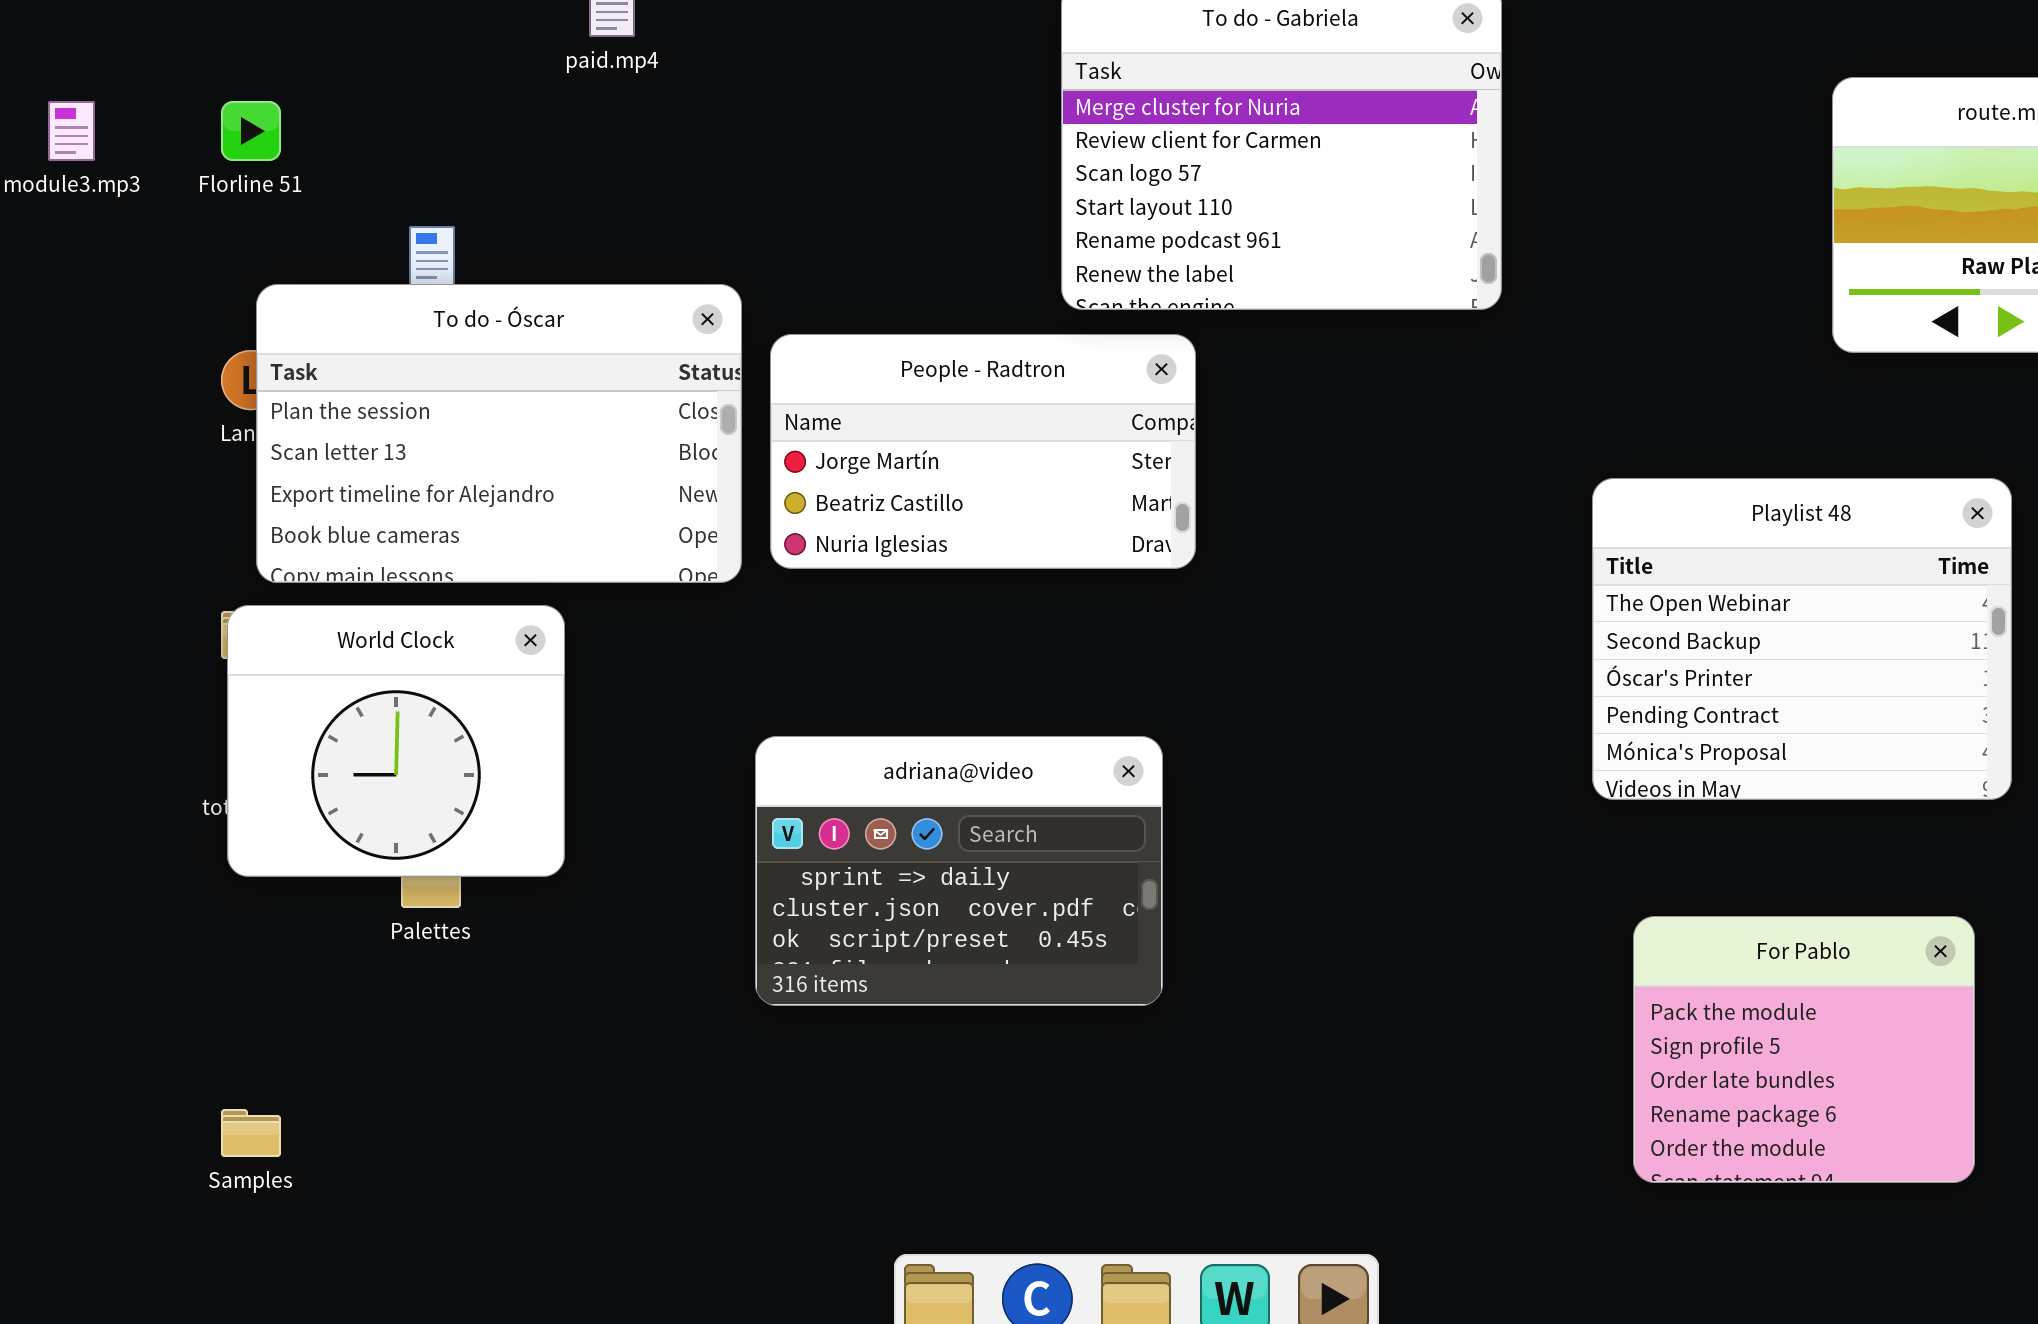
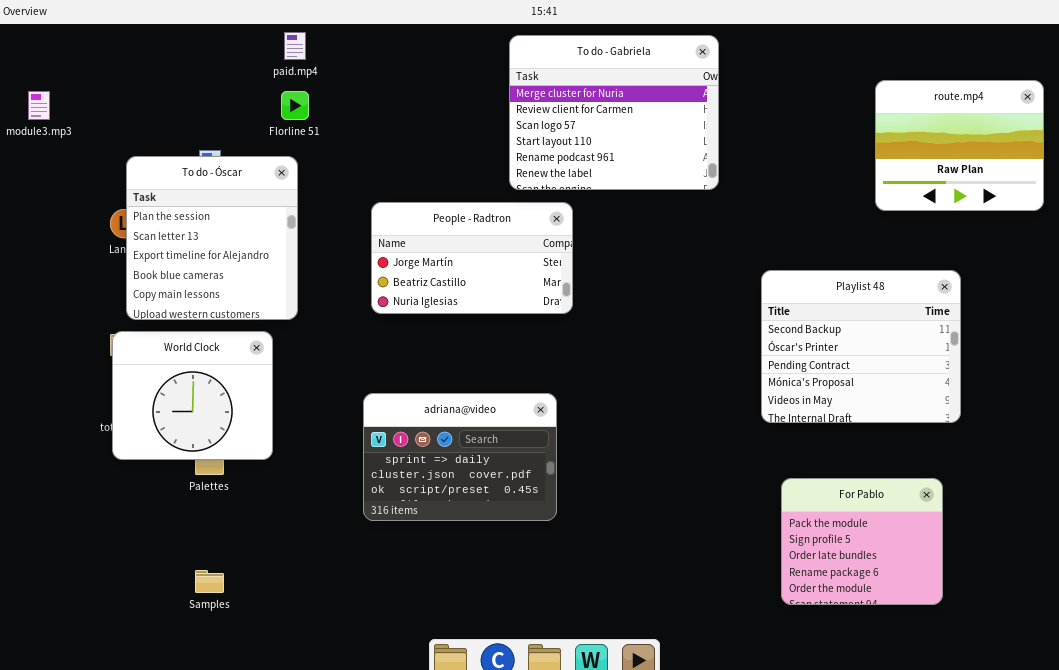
Florline 51: [221,101,281,161] -> [281,91,309,120], moved
To do - Óscar: [256,284,742,583] -> [126,156,298,320], resized
Playlist 48: [1592,478,2012,800] -> [761,270,961,423], scrolled down 1 row
Samples: [221,1109,281,1157] -> [195,570,224,593], moved

